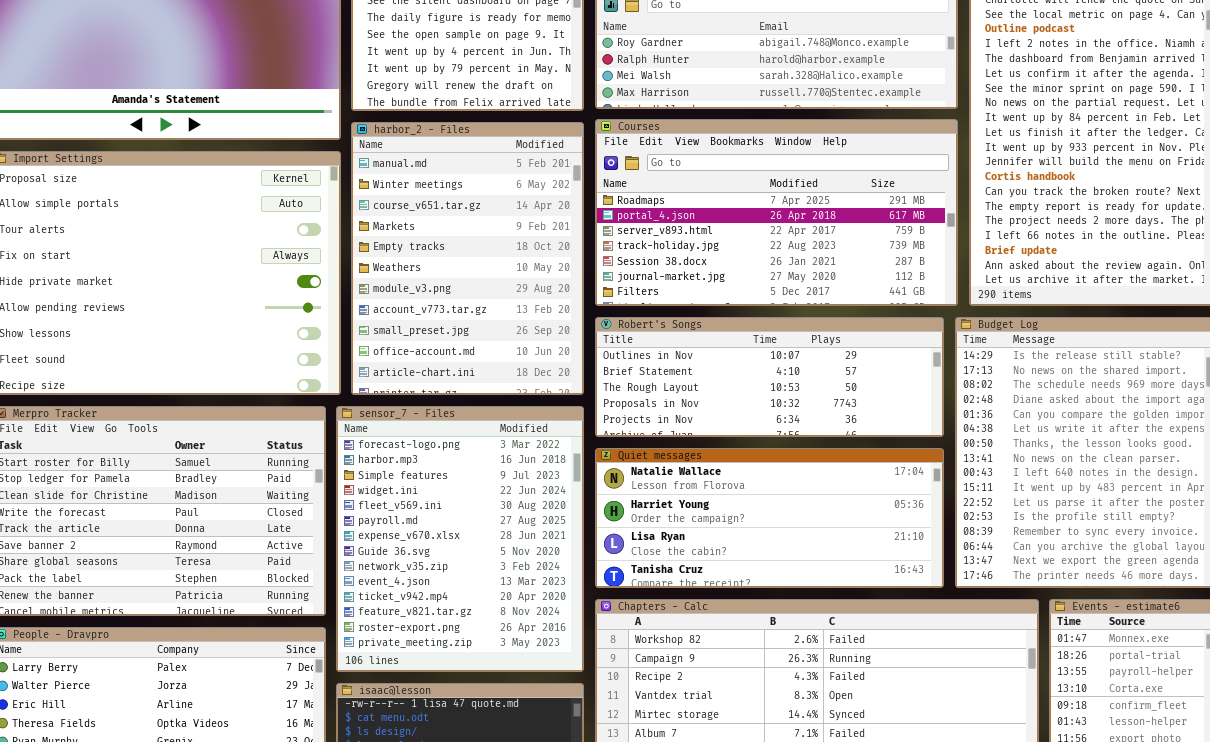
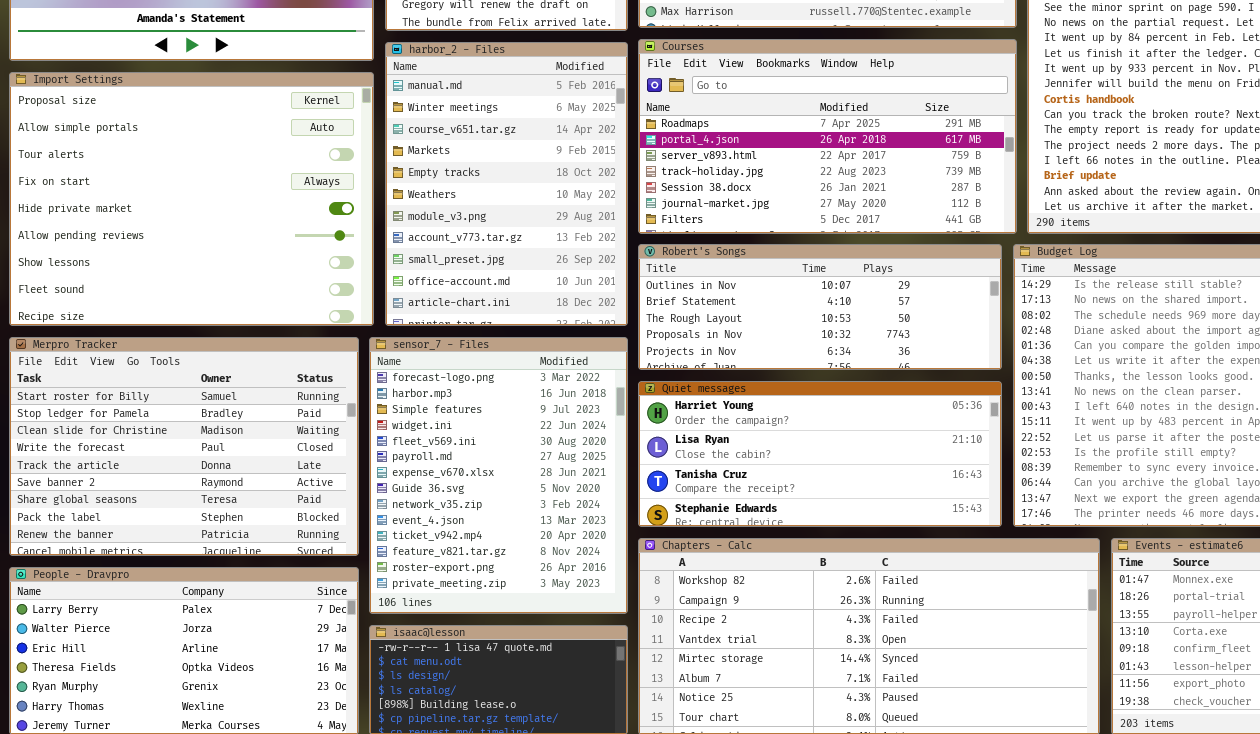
Quiet messages: [595,448,944,588] -> [638,381,1002,527], scrolled down 1 row

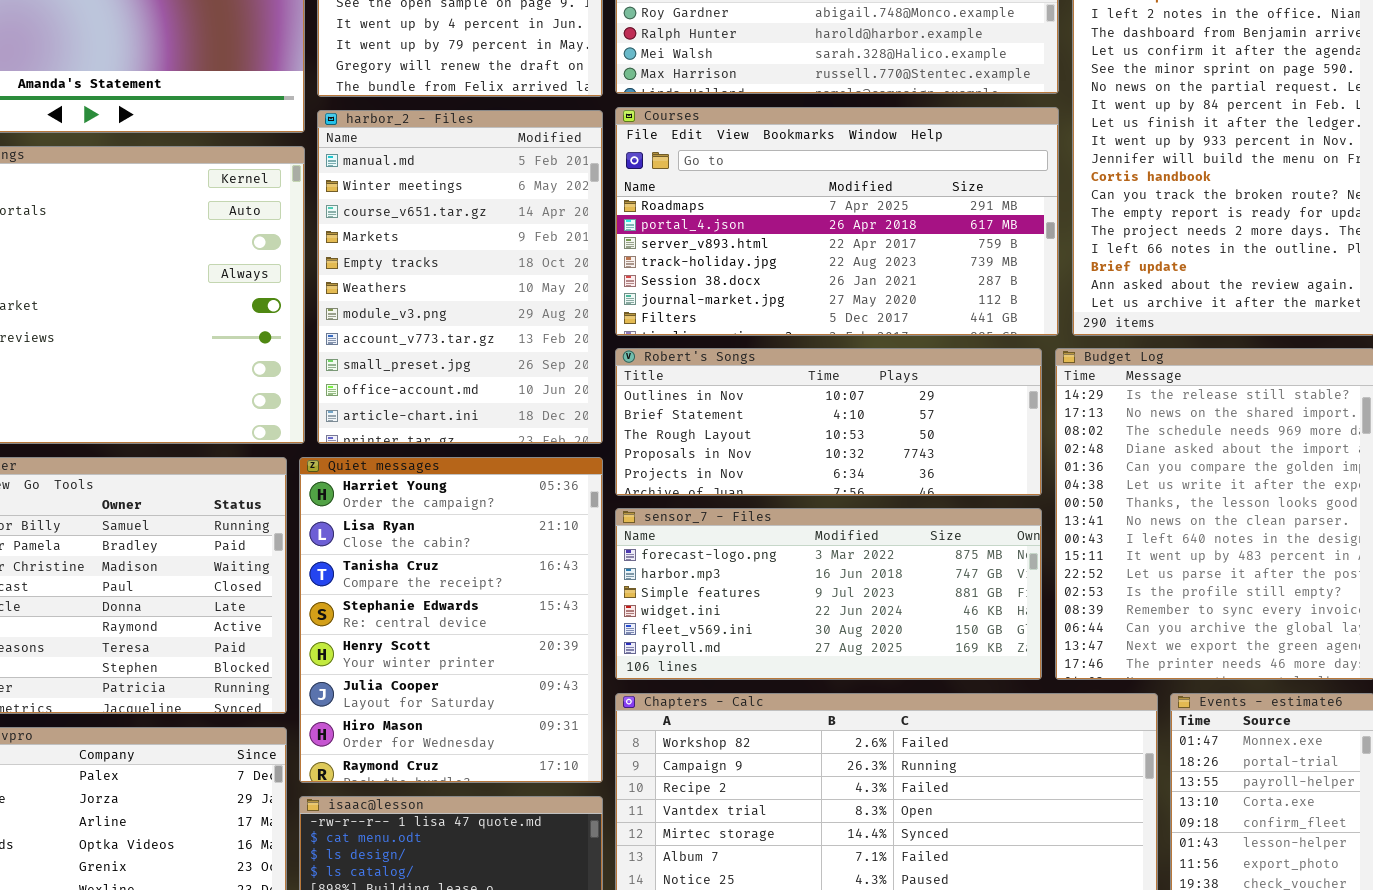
sensor_7 - Files: [369,337,628,614] -> [615,508,1042,680], moved, resized
Quiet messages: [638,381,1002,527] -> [299,457,603,783], moved, resized

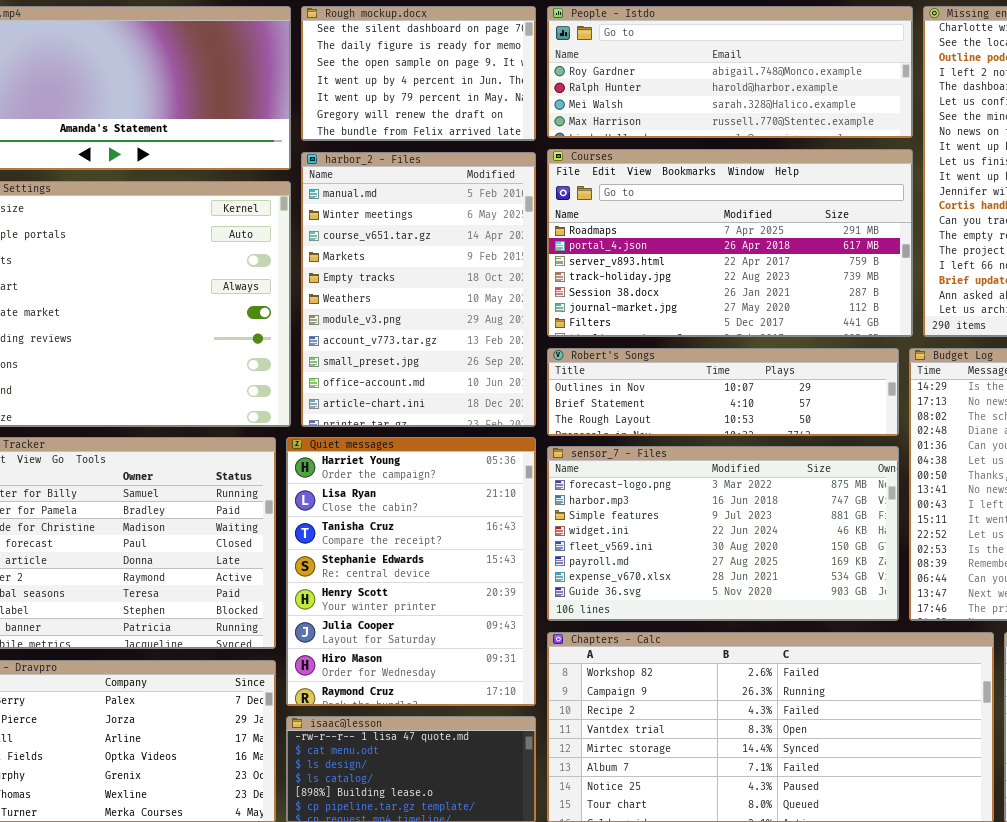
Robert's Songs: [615,348,1042,496] -> [547,348,899,436], resized
sensor_7 - Files: [615,508,1042,680] -> [547,446,899,621], resized

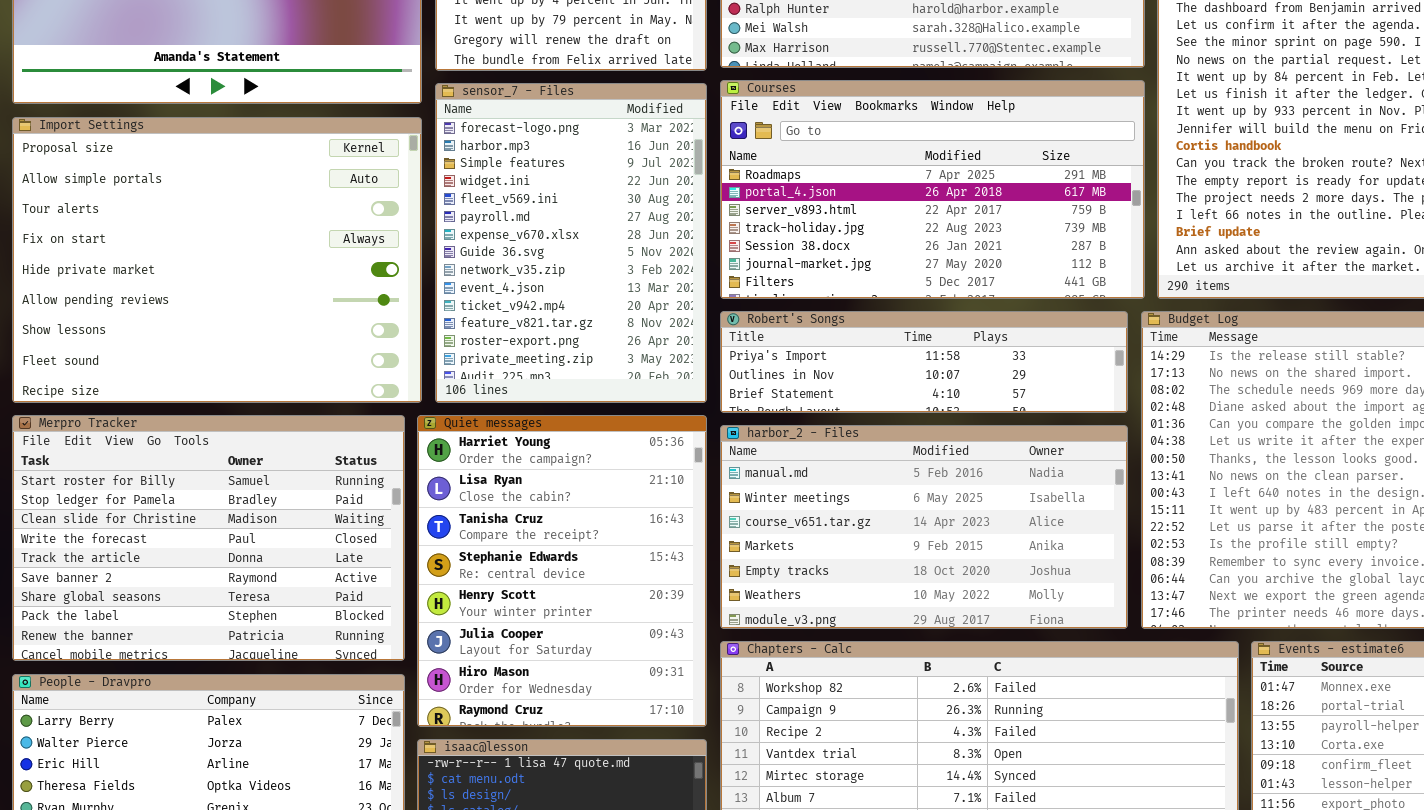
harbor_2 - Files: [301,152,536,427] -> [720,425,1128,629], moved, resized
Robert's Songs: [547,348,899,436] -> [720,311,1128,413], scrolled up 1 row
sensor_7 - Files: [547,446,899,621] -> [435,83,707,403], moved, resized

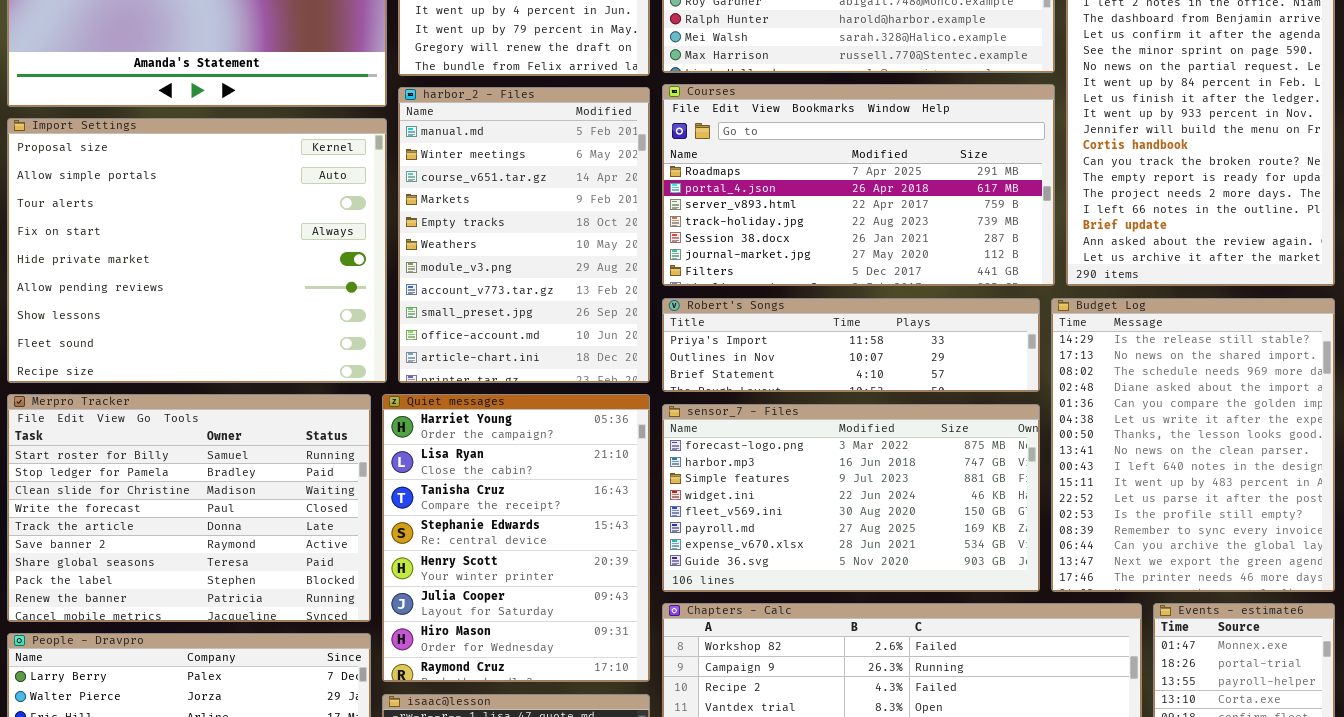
sensor_7 - Files: [435,83,707,403] -> [662,404,1040,592], moved, resized
harbor_2 - Files: [720,425,1128,629] -> [398,87,650,383], moved, resized

